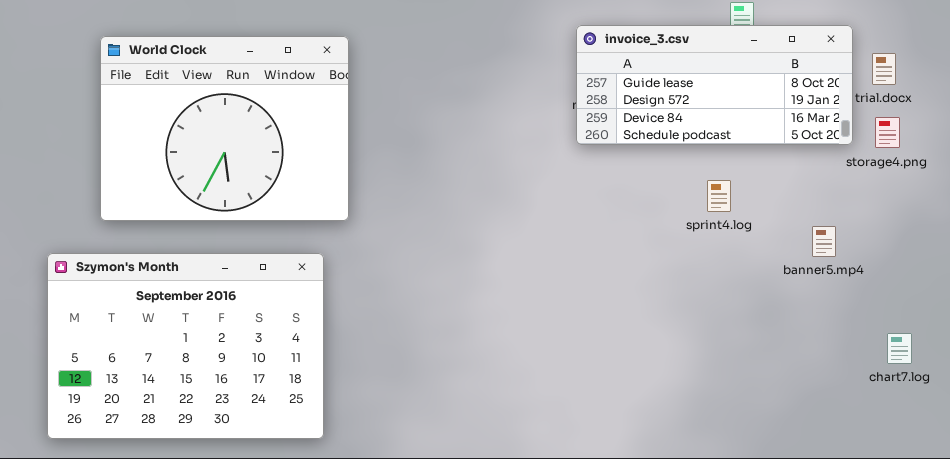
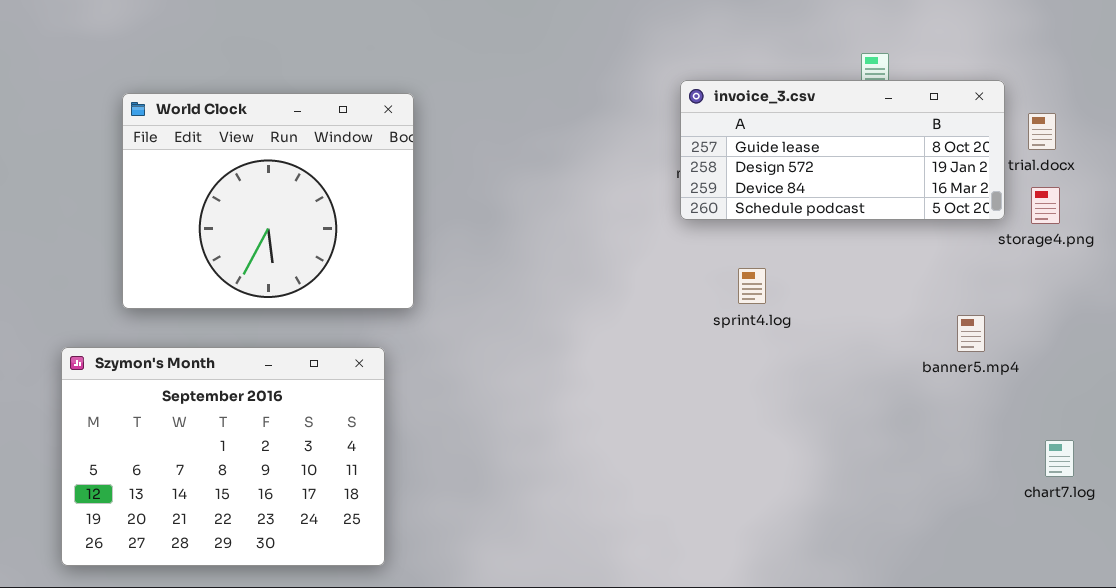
sprint4.log: [707,180,731,212] -> [738,268,766,304], moved

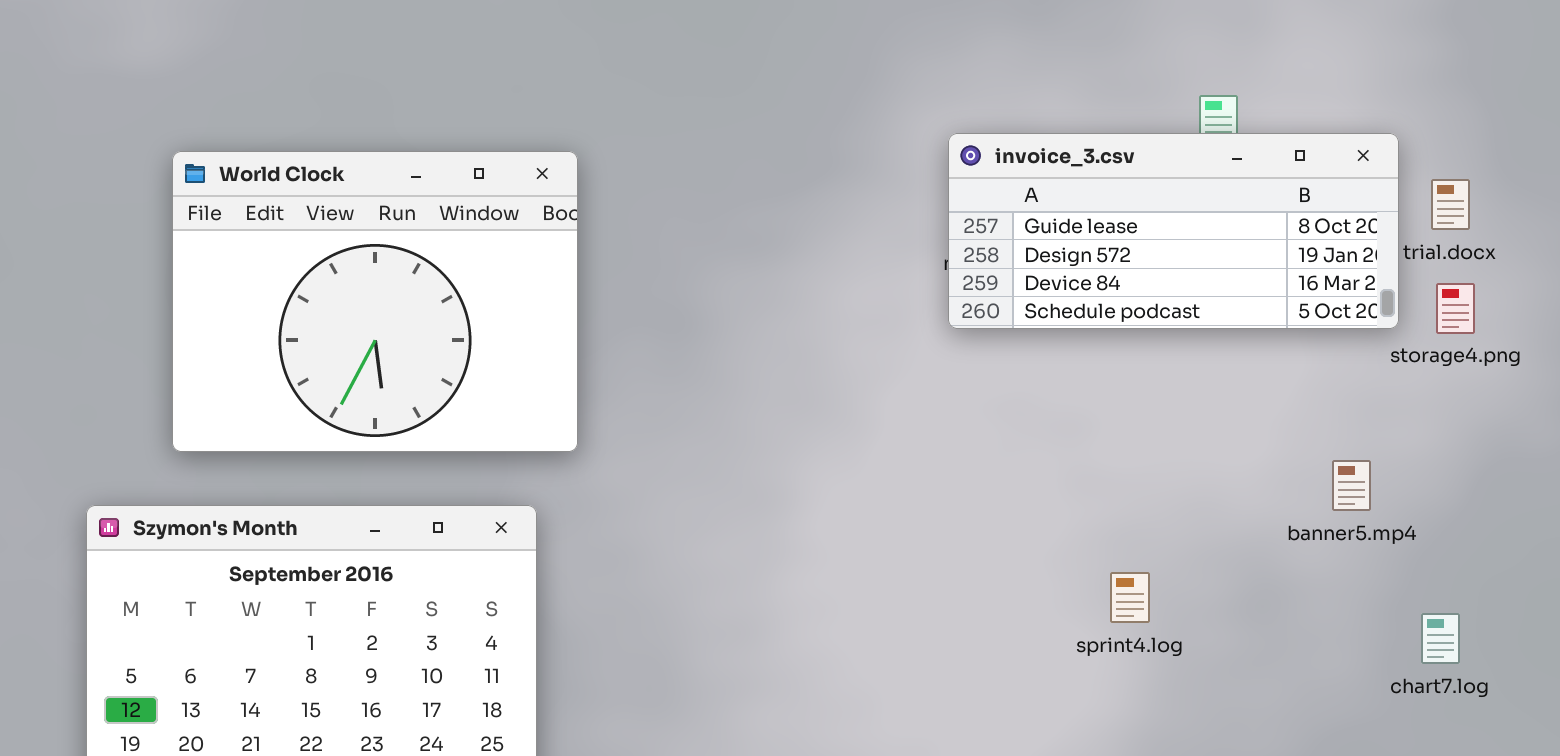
sprint4.log: [738,268,766,304] -> [1110,572,1150,623], moved
chart7.log: [1045,440,1074,477] -> [1421,613,1460,664], moved

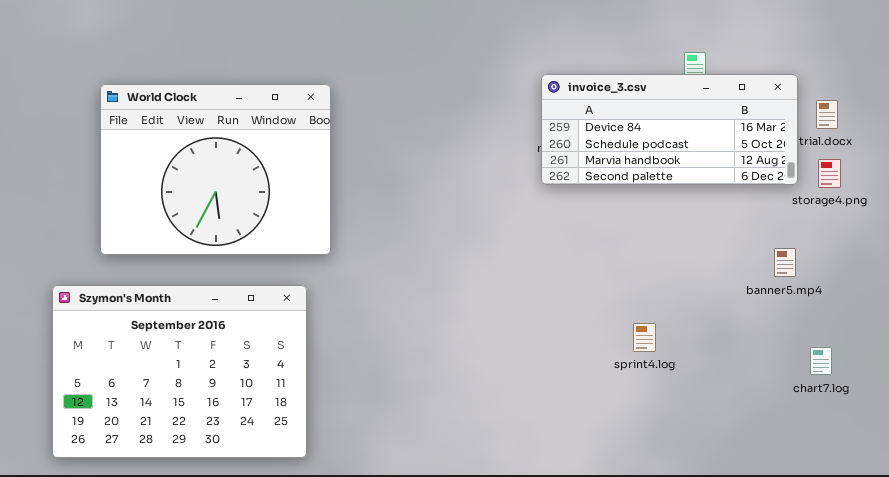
invoice_3.csv: [948,133,1399,329] -> [541,74,798,185], scrolled down 2 rows
banner5.mp4: [1332,460,1371,511] -> [774,248,796,277], moved

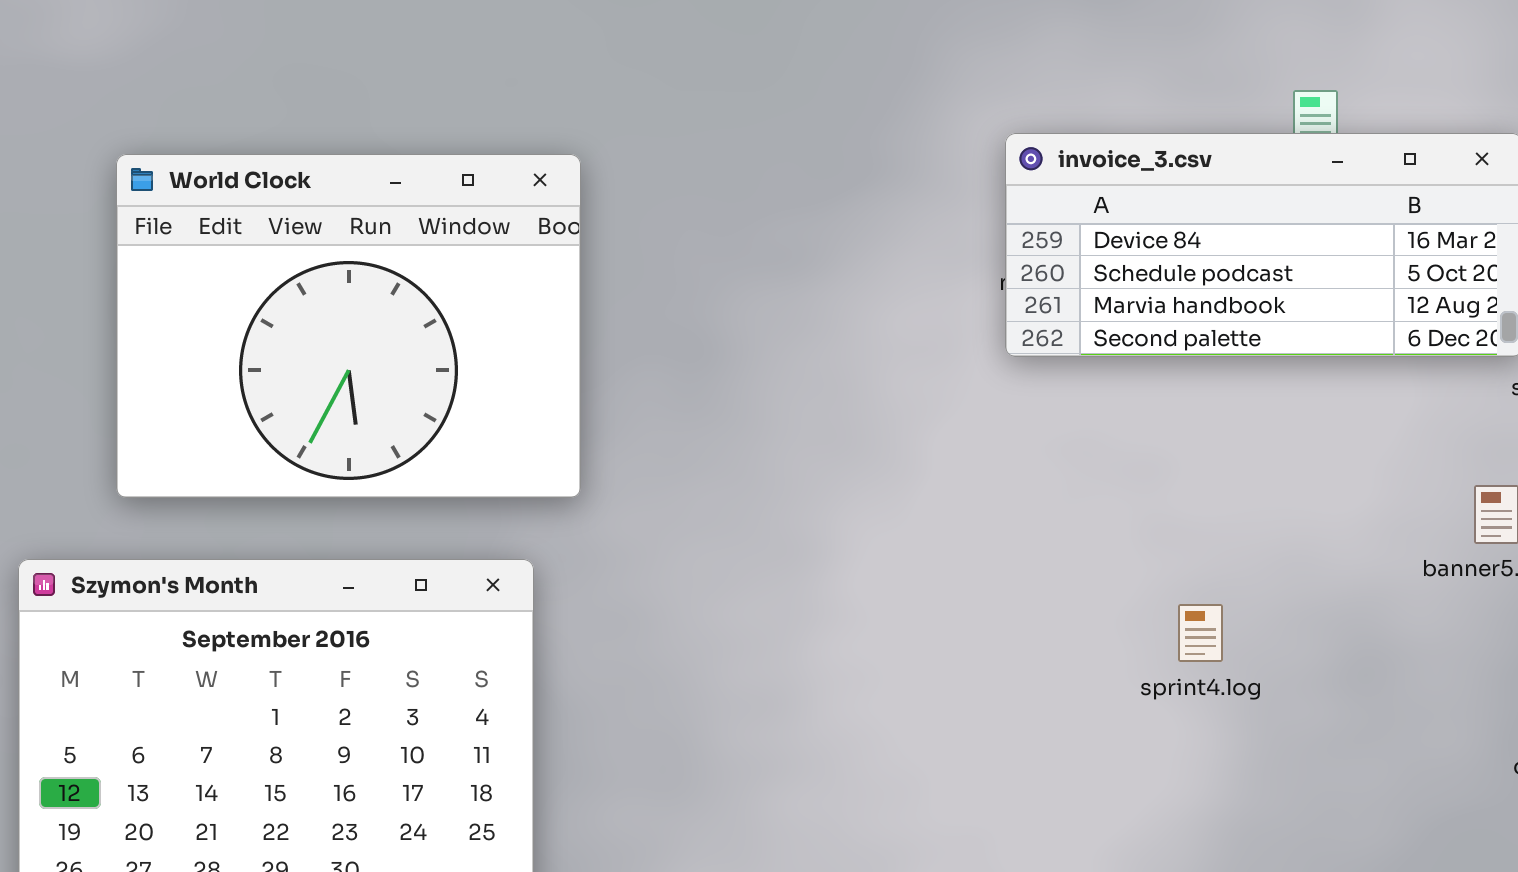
sprint4.log: [633,323,656,352] -> [1178,604,1223,662], moved

